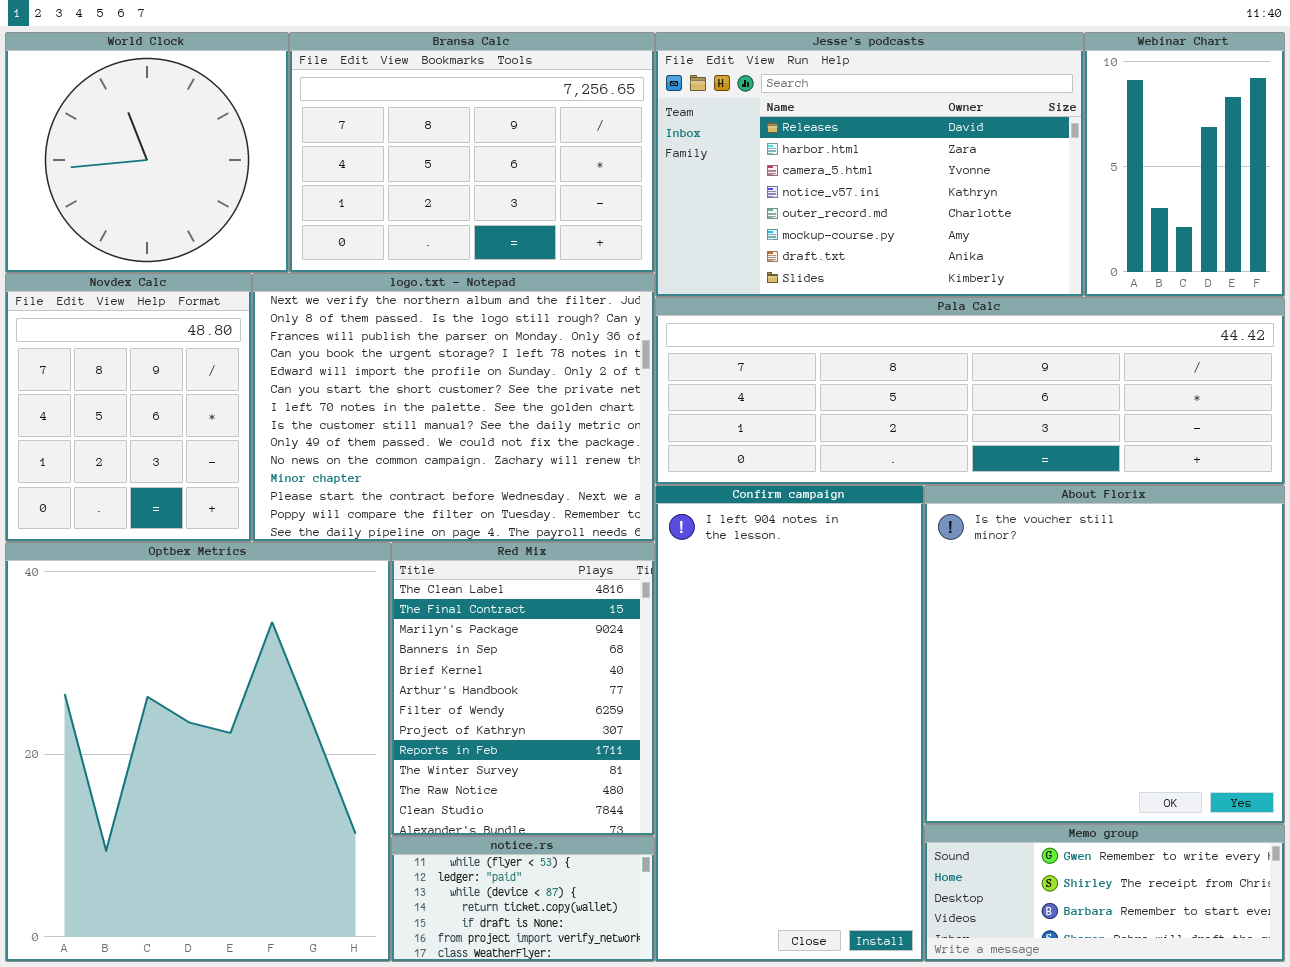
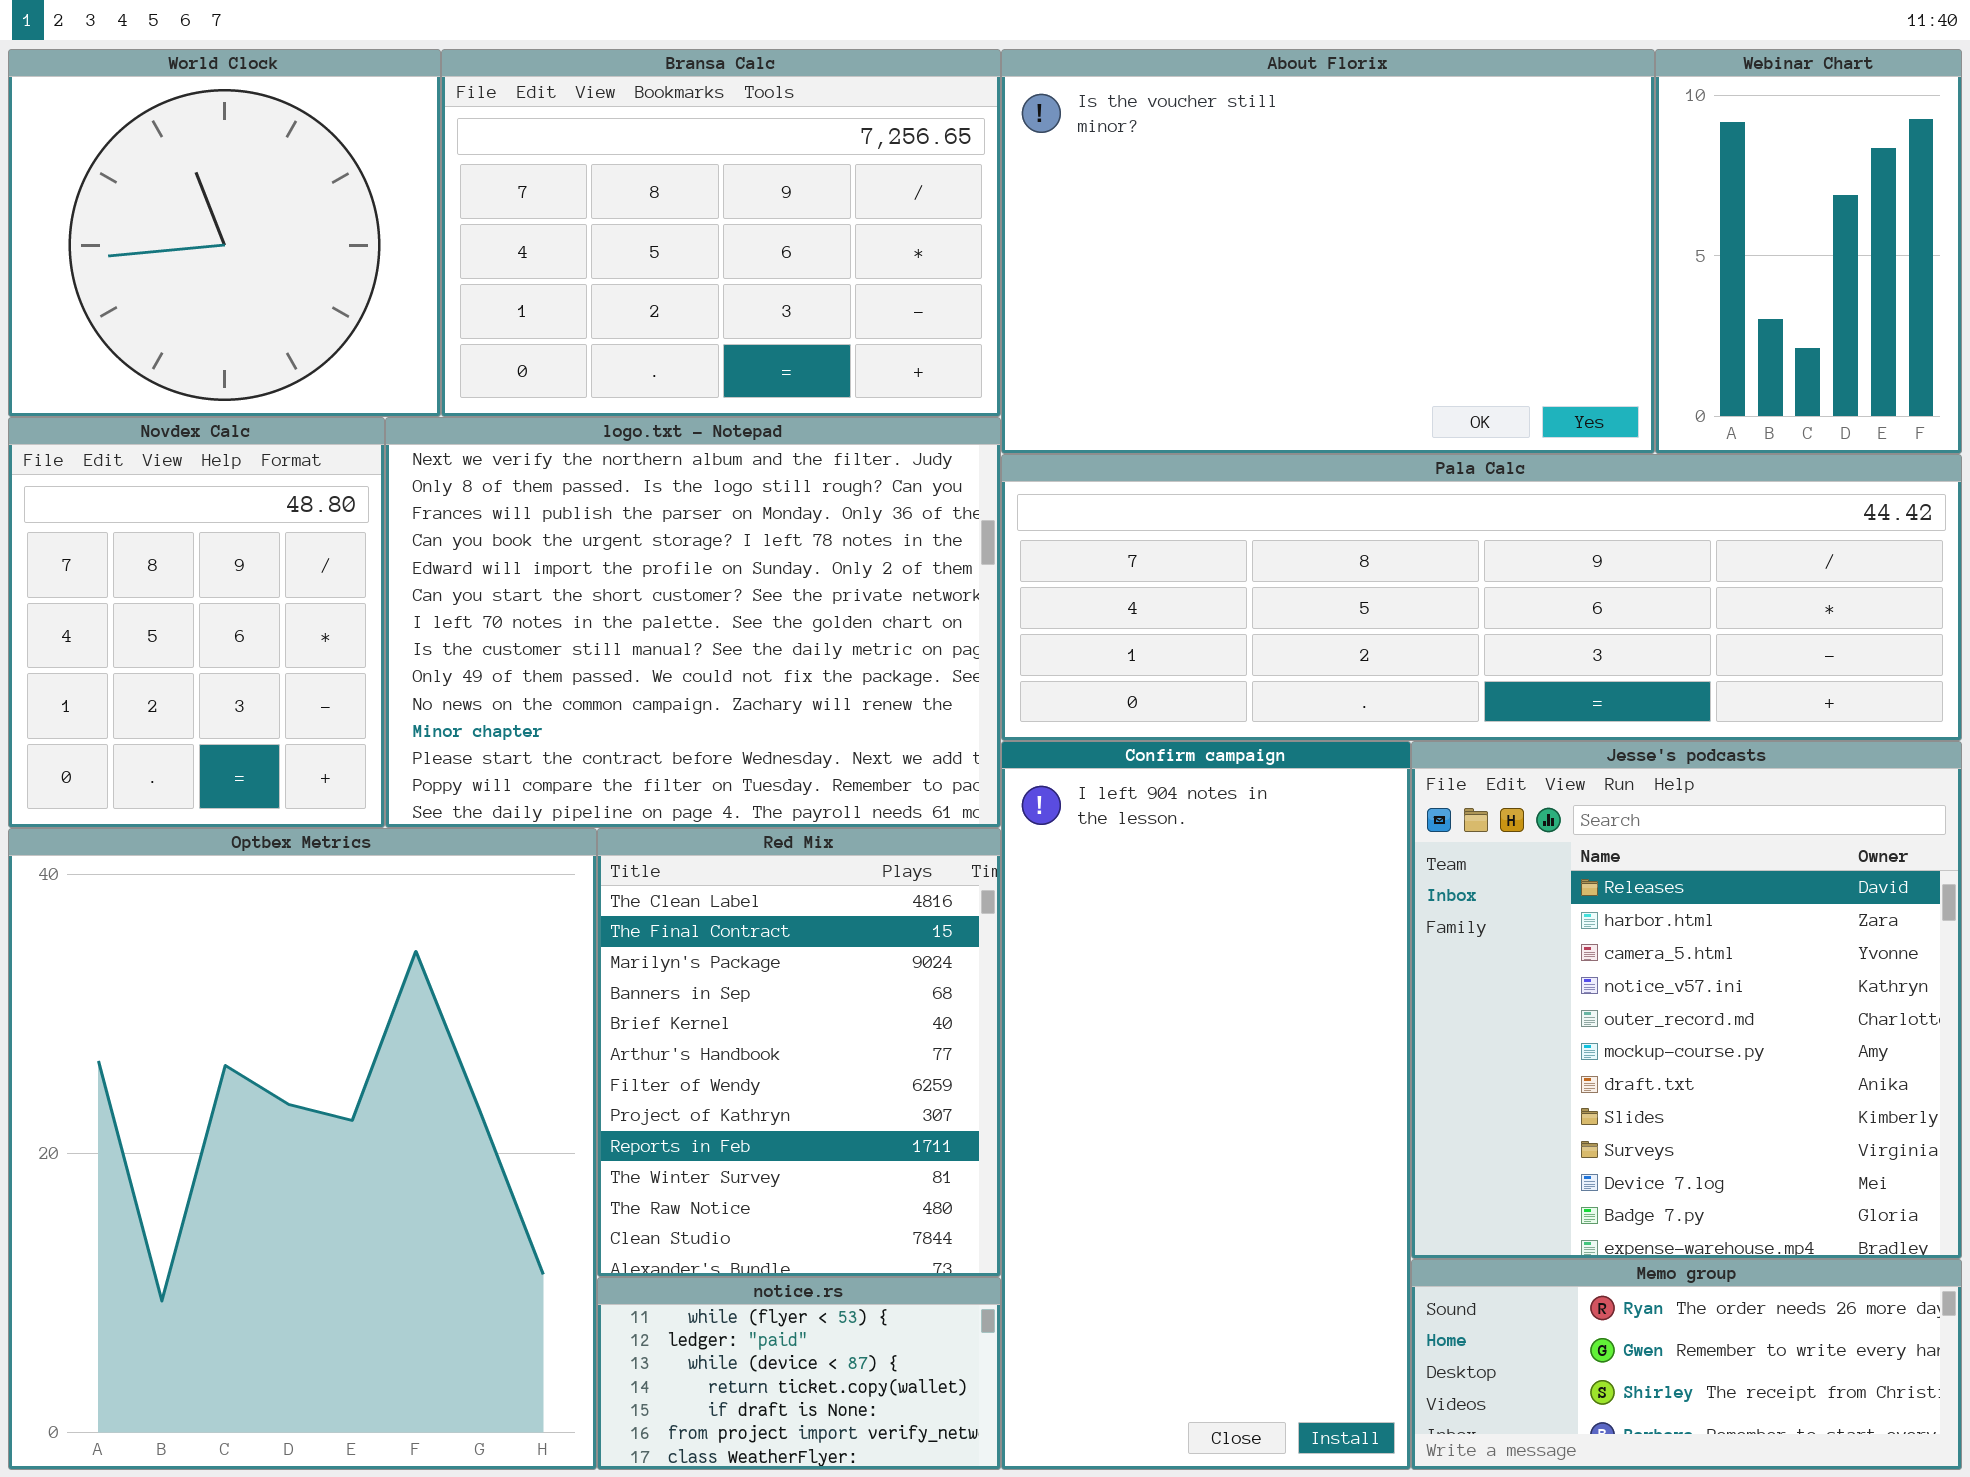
Jesse's podcasts: [655,32,1084,297] -> [1411,741,1962,1259], moved, resized
About Florix: [924,485,1285,824] -> [1001,49,1655,454], moved, resized
Memo group: [924,824,1285,962] -> [1411,1259,1962,1470], scrolled up 1 row

